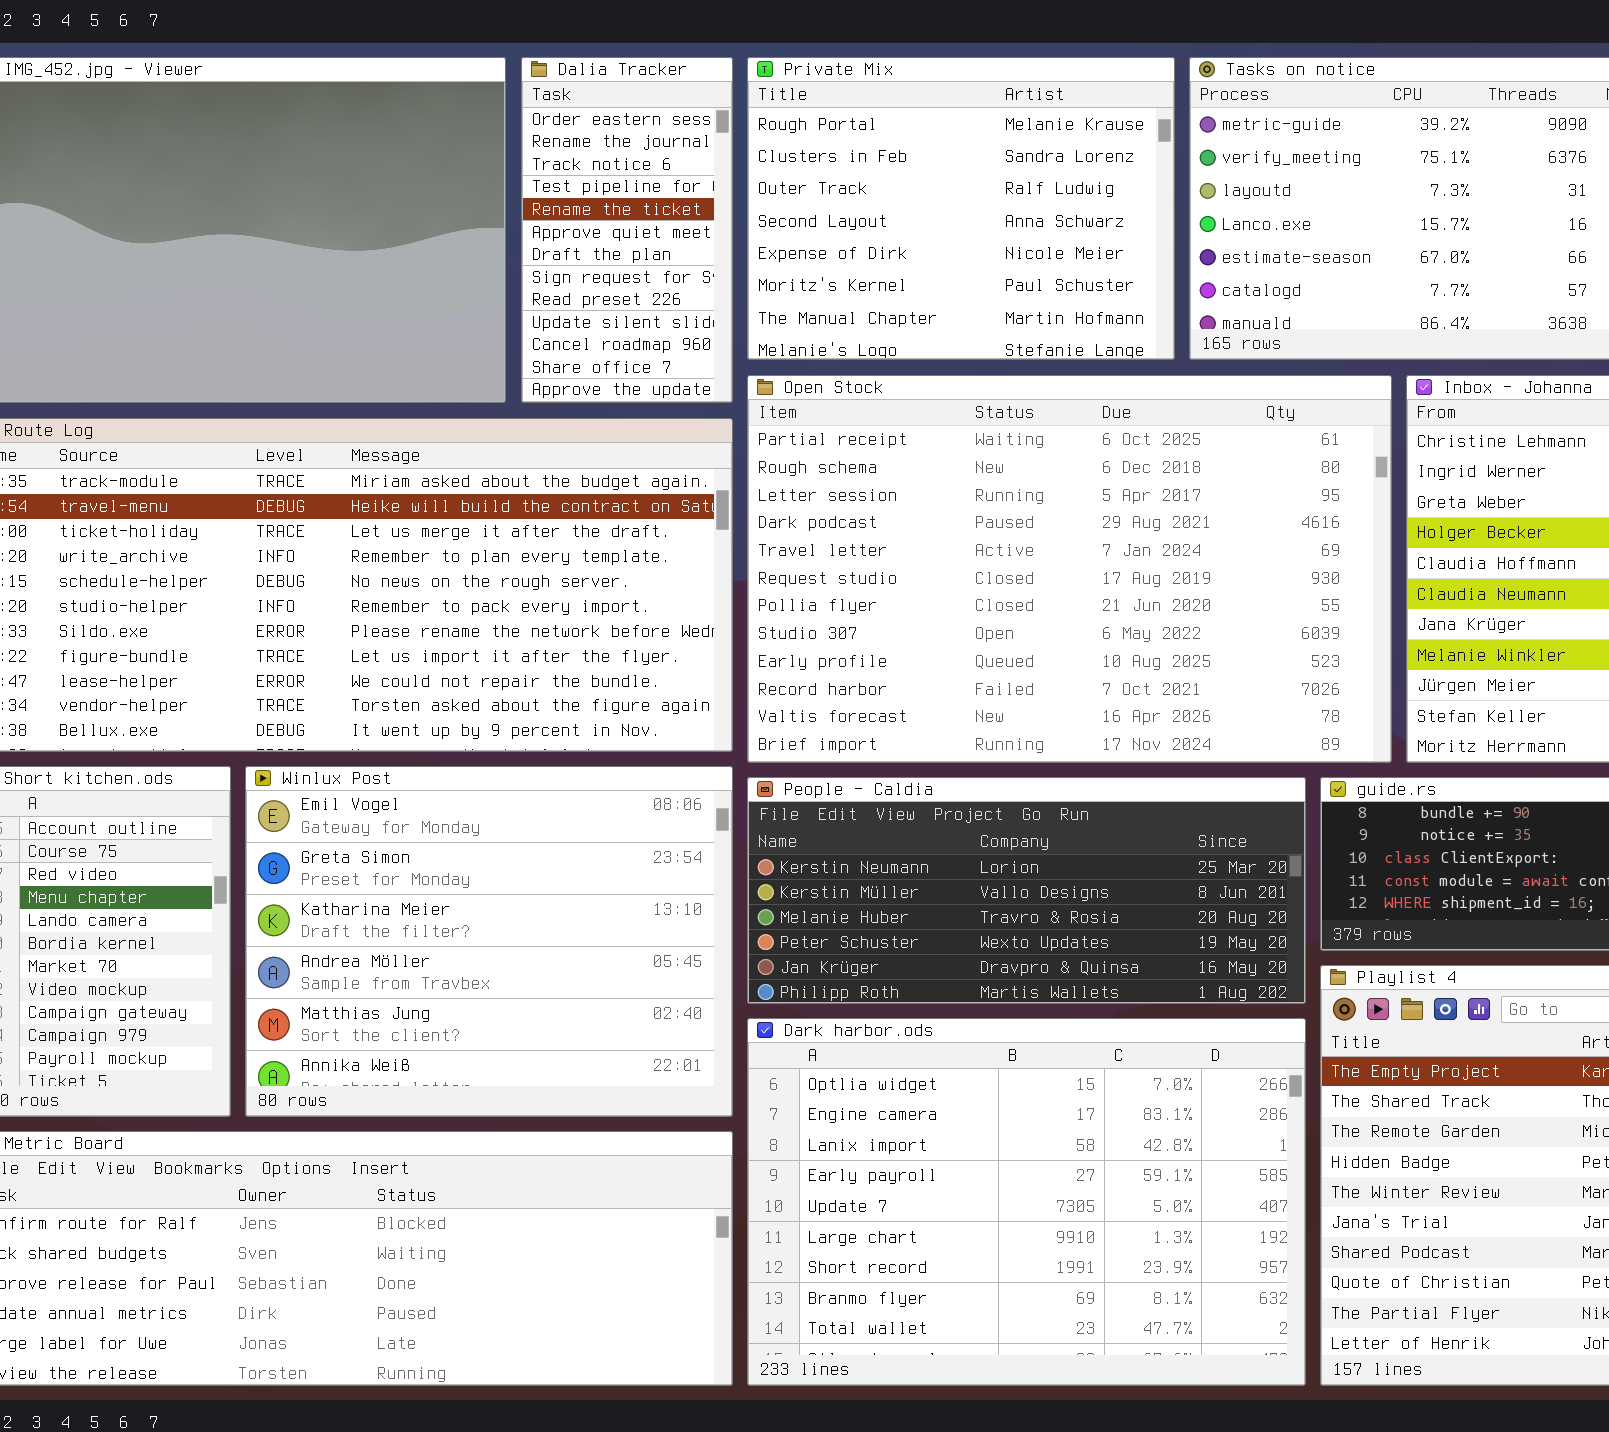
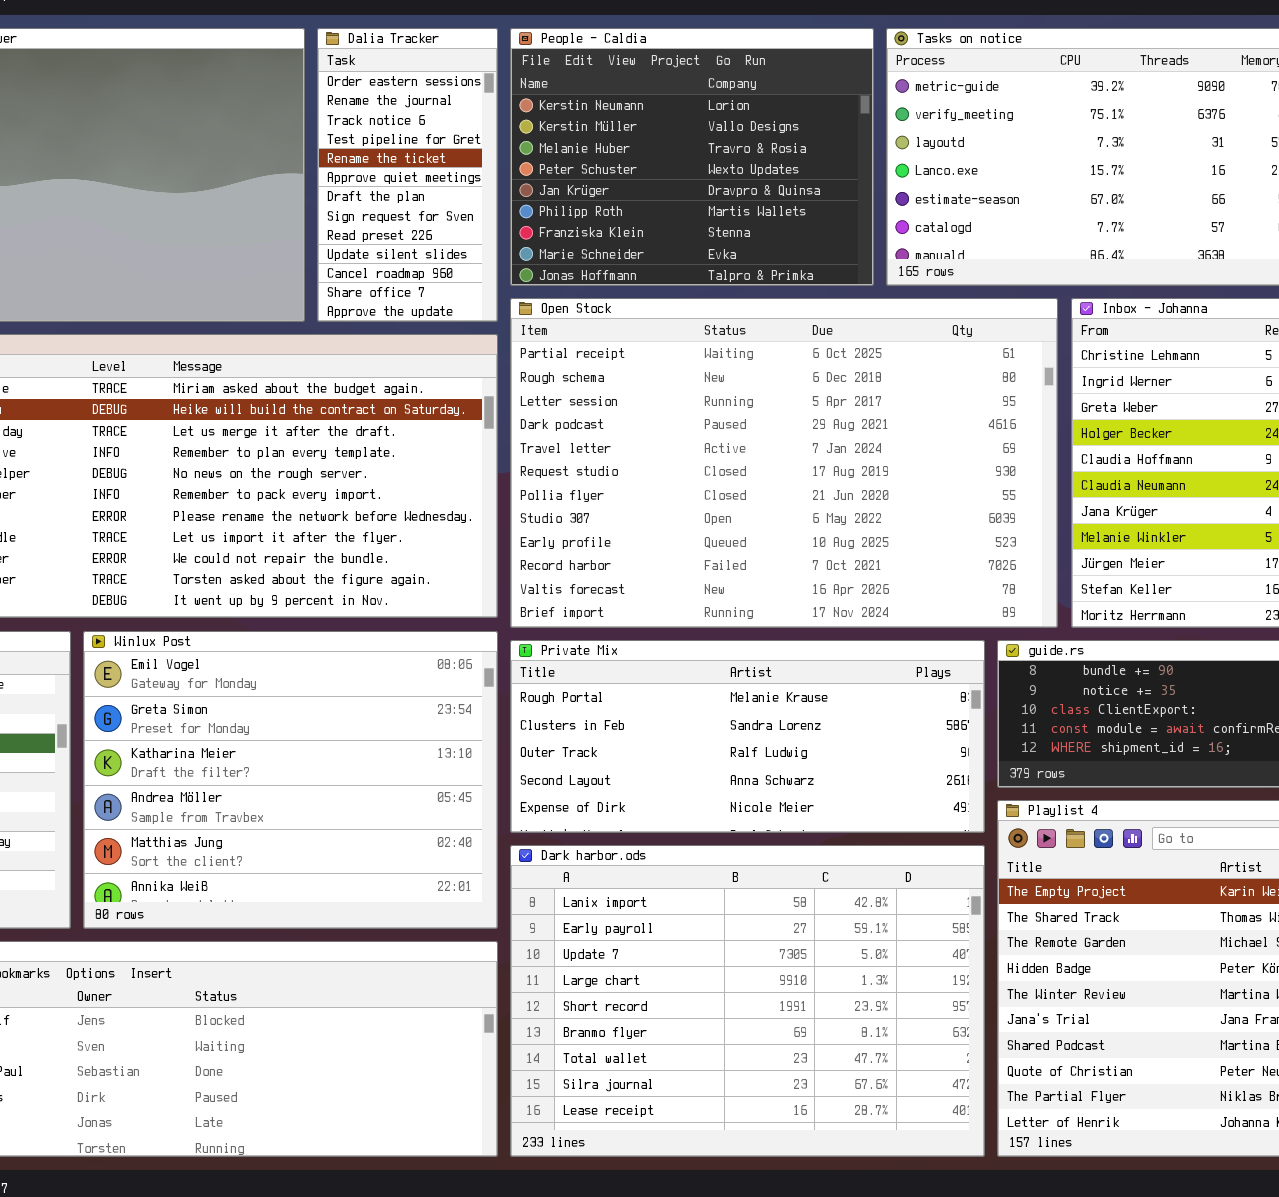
Private Mix: [747,57,1175,360] -> [510,640,985,833], moved, resized
People - Caldia: [747,777,1306,1004] -> [510,28,874,286], moved, resized
Dark harbor.ods: [747,1018,1306,1386] -> [510,845,985,1157], scrolled down 2 rows

